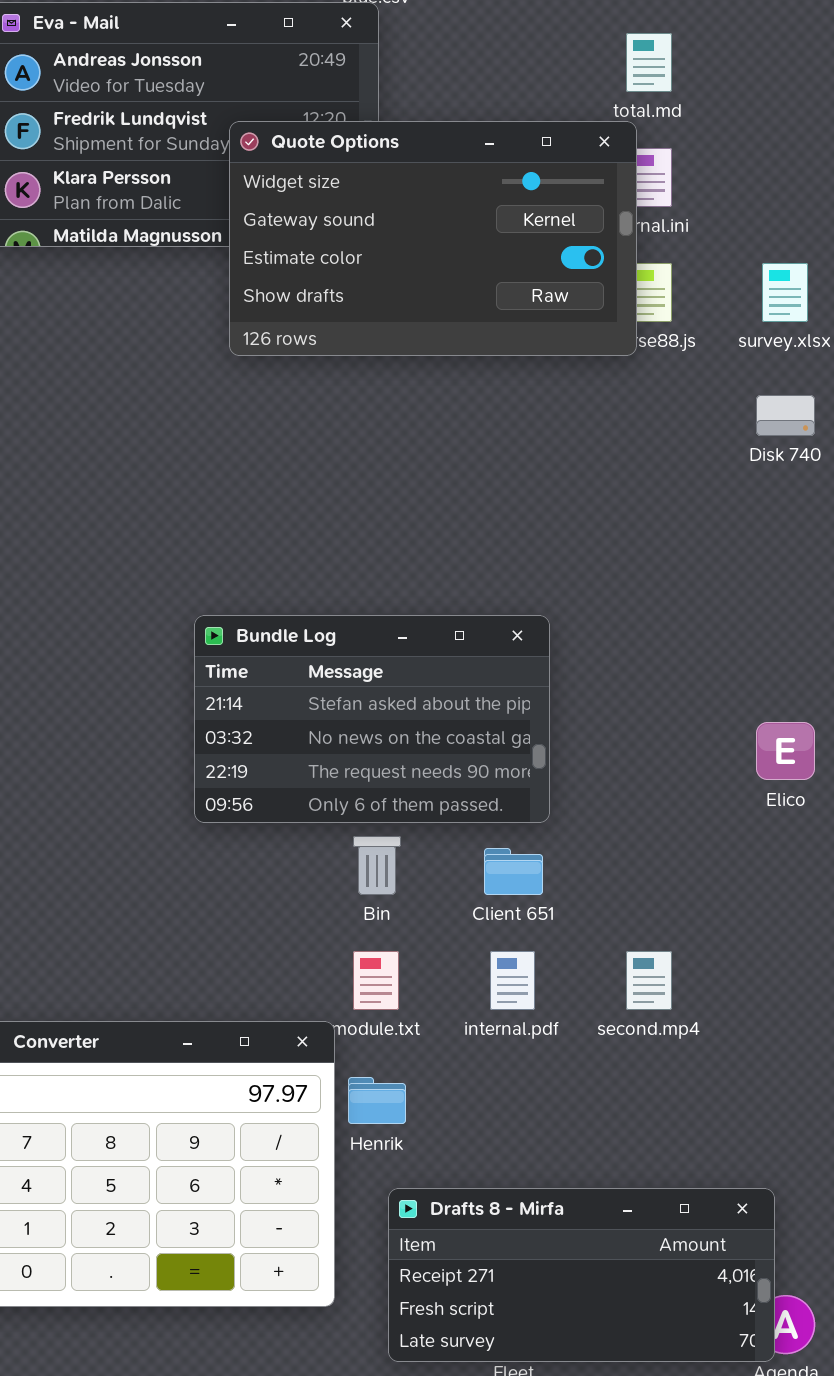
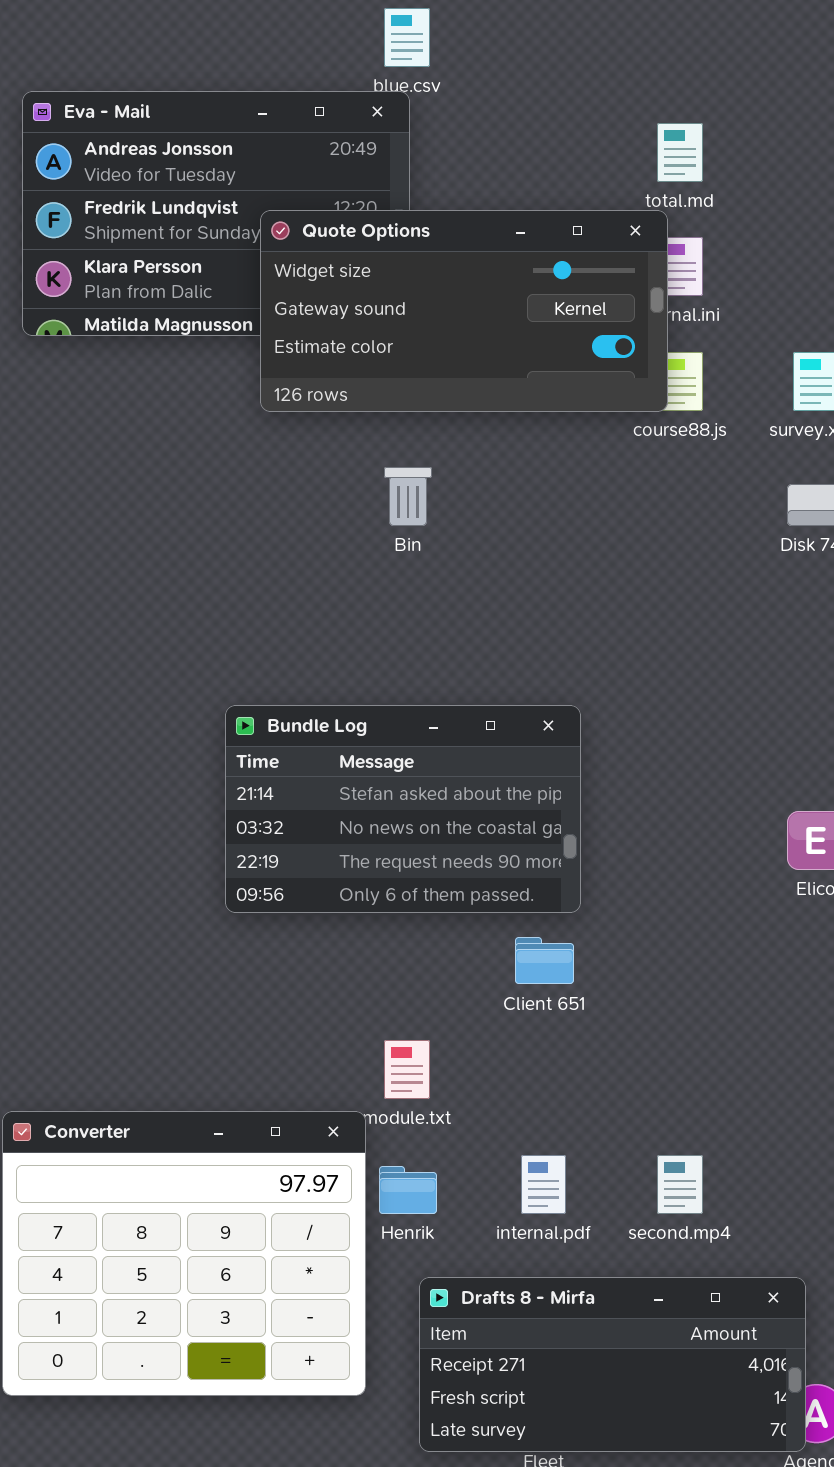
Quote Options: [229,121,637,356] -> [260,210,668,412], resized
Bin: [353,836,401,895] -> [384,467,432,526], moved
internal.pdf: [490,951,535,1010] -> [521,1155,566,1214], moved
second.mp4: [626,951,672,1010] -> [657,1155,703,1214], moved

